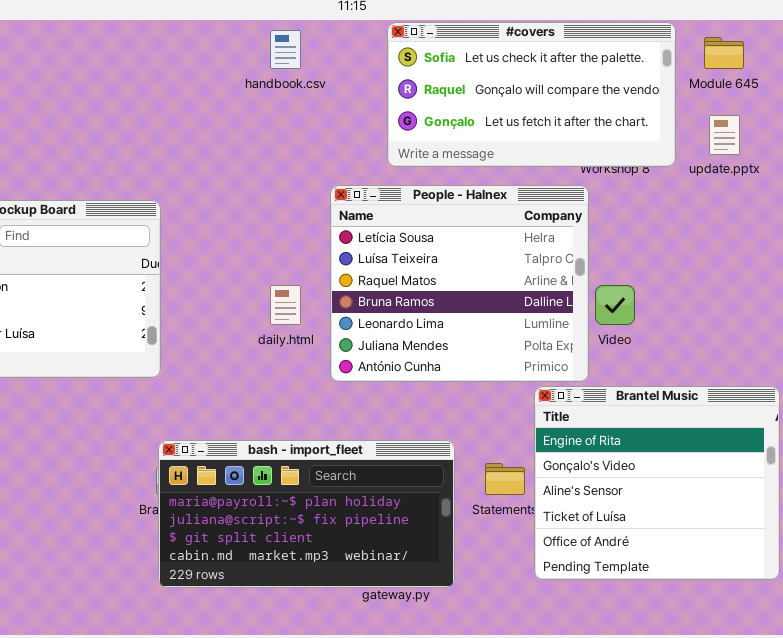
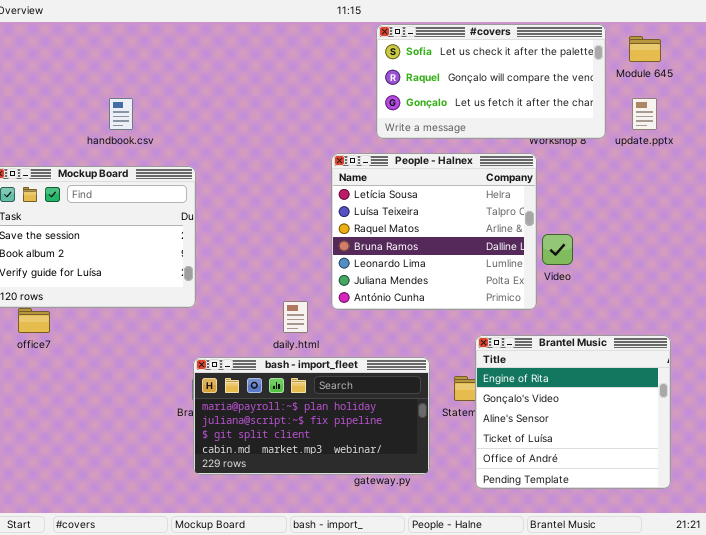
handbook.csv: [270,30,301,69] -> [109,98,133,130], moved
daily.html: [270,285,301,325] -> [283,301,308,333], moved
Brantel Music: [534,386,780,580] -> [475,335,671,489], moved

